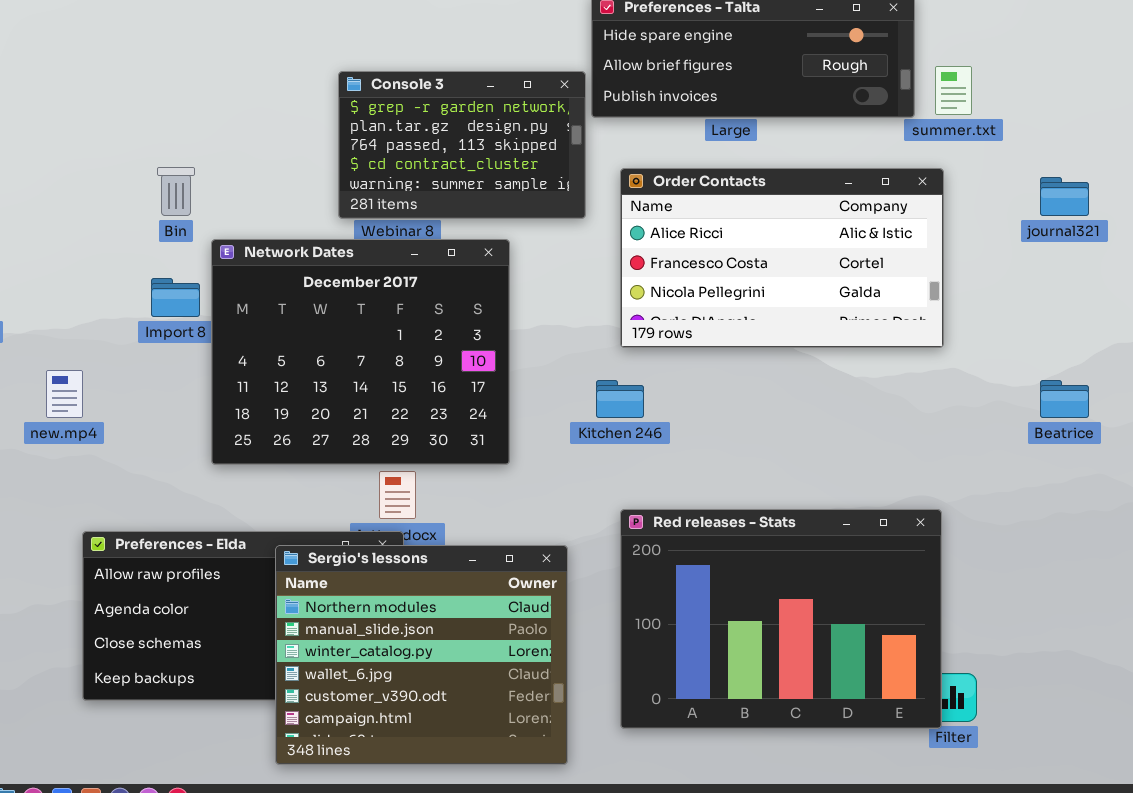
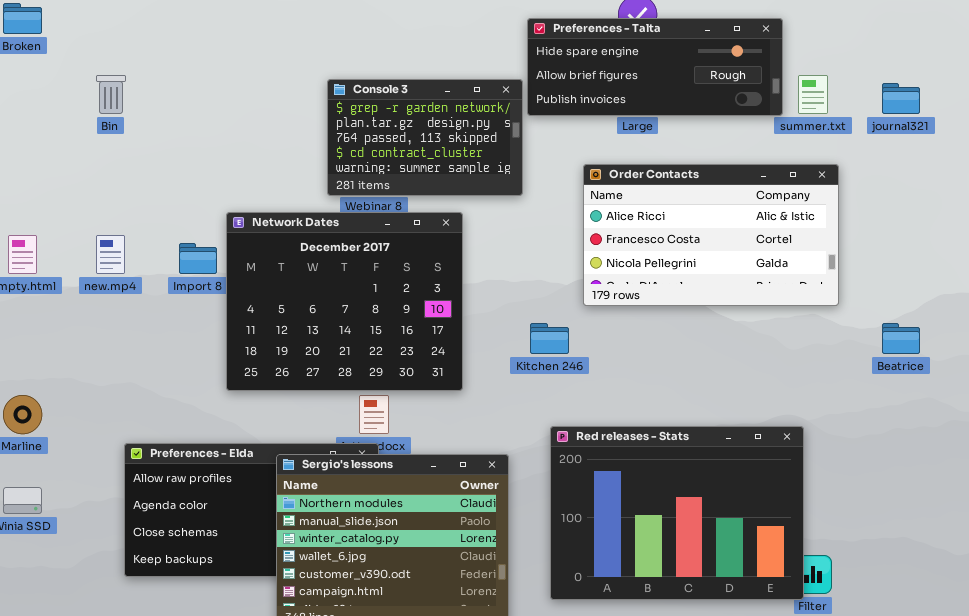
Bin: [157,167,195,216] -> [96,75,126,114], moved
Order Contacts: [620,168,944,348] -> [583,164,839,306], moved
journal321: [1040,177,1089,216] -> [882,83,920,114], moved
new.mp4: [46,370,83,418] -> [96,235,125,274], moved

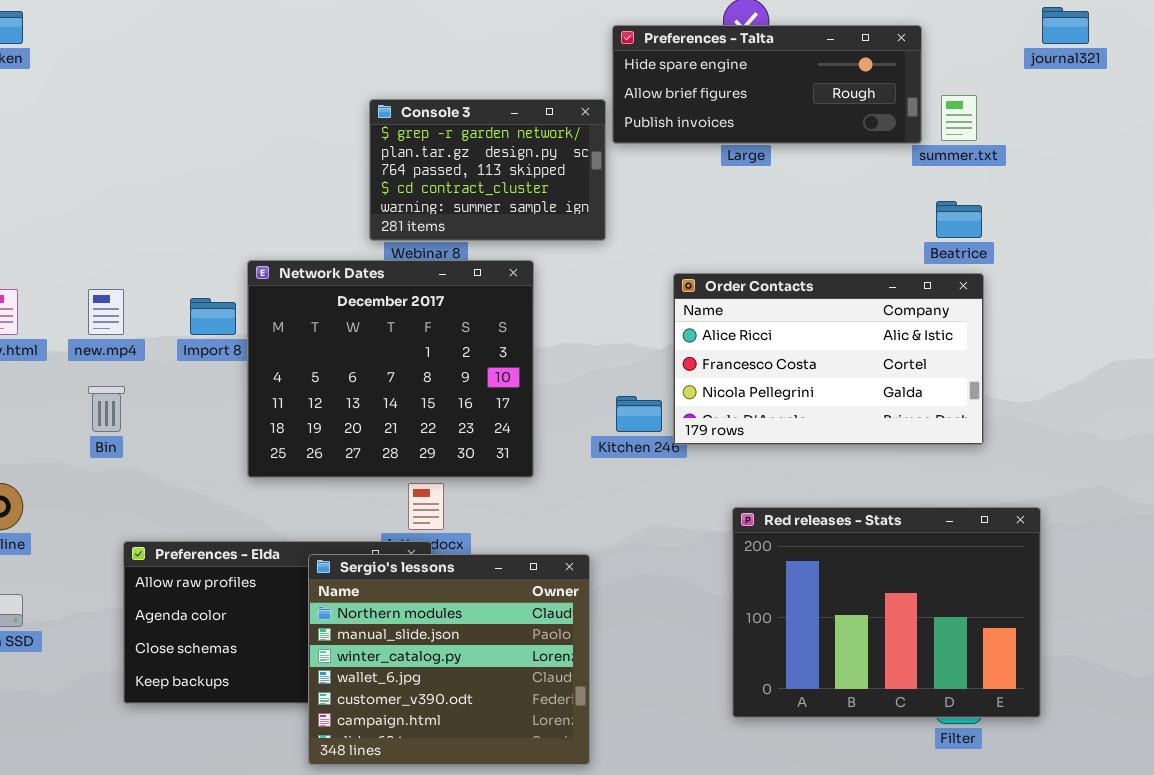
Bin: [96,75,126,114] -> [88,386,125,432], moved
journal321: [882,83,920,114] -> [1042,7,1089,44], moved
Order Contacts: [583,164,839,306] -> [673,273,984,445], moved
Beatrice: [882,323,920,354] -> [936,201,982,238], moved
Red releases - Stats: [550,426,804,600] -> [732,507,1041,718], moved

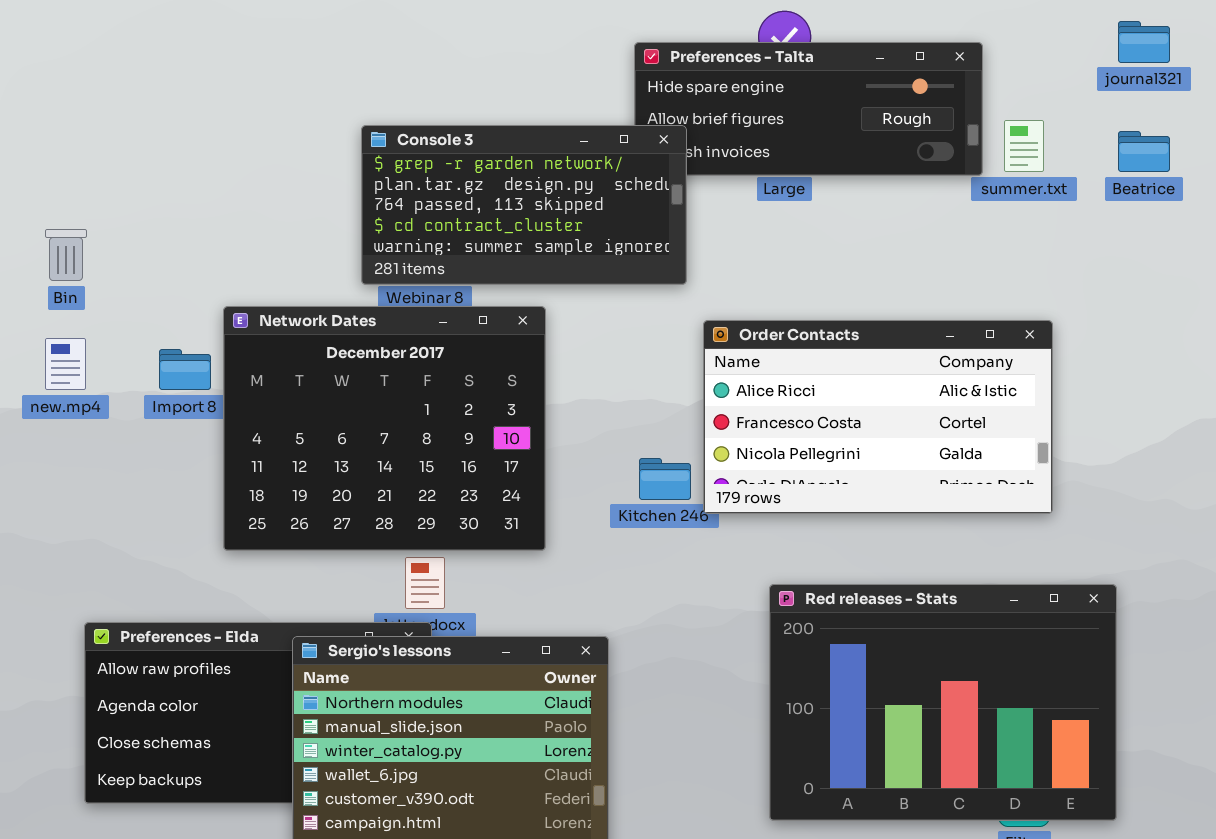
Console 3: [369,99,606,241] -> [361,125,687,285], resized
Beatrice: [936,201,982,238] -> [1118,131,1170,172], moved
Bin: [88,386,125,432] -> [45,229,87,281], moved

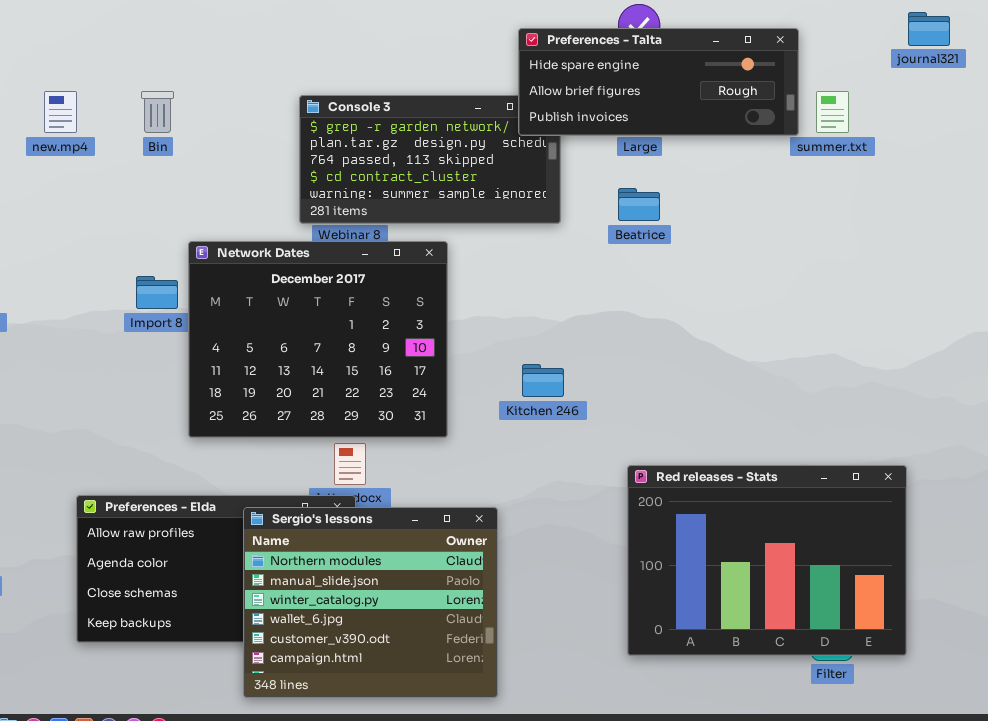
Preferences - Talta: [634,42,983,176] -> [518,28,799,136], raised
Beatrice: [1118,131,1170,172] -> [618,188,660,221], moved
Bin: [45,229,87,281] -> [141,91,174,133], moved
Order Contacts: [703,320,1053,514] -> none, closed
new.mp4: [45,338,86,390] -> [44,91,77,133], moved

